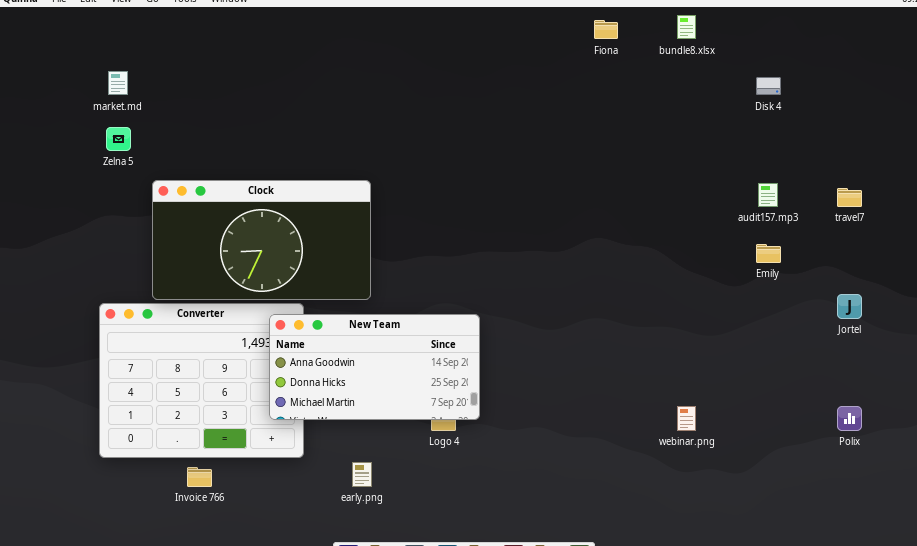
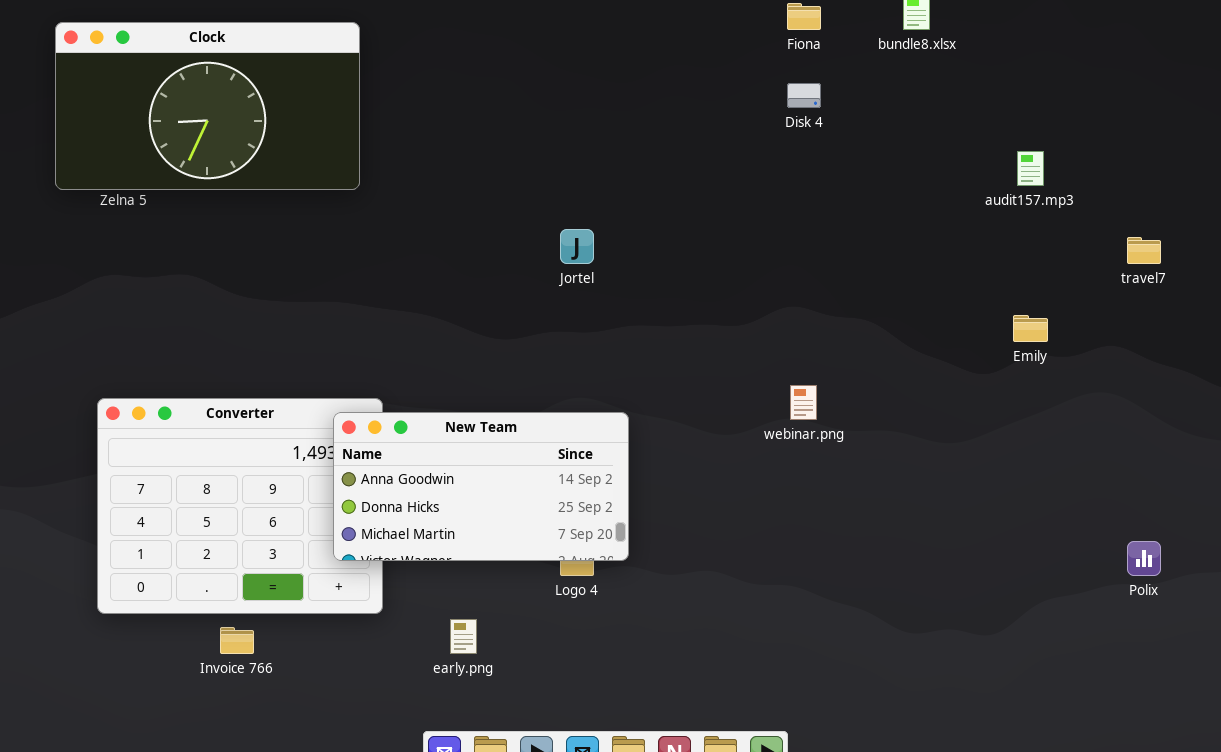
Disk 4: [756,77,781,95] -> [787,83,821,108], moved
Clock: [152,180,371,300] -> [55,22,360,190], moved
audit157.mp3: [758,183,778,207] -> [1017,151,1044,186], moved
Jortel: [837,294,862,319] -> [560,229,594,264], moved
webinar.png: [677,406,696,431] -> [790,385,817,420], moved

